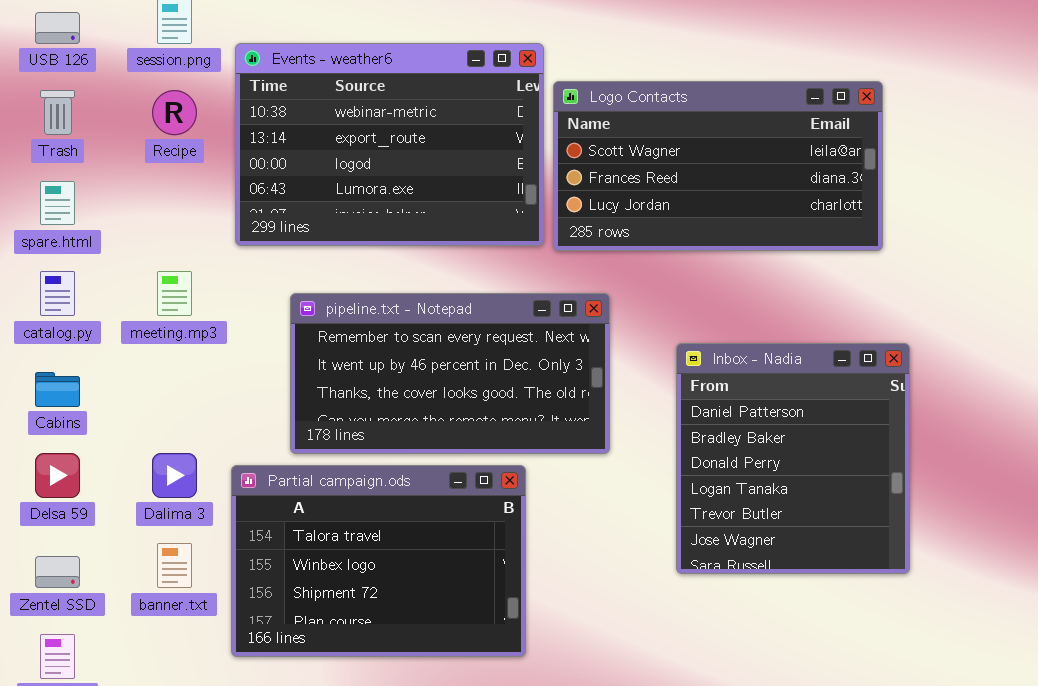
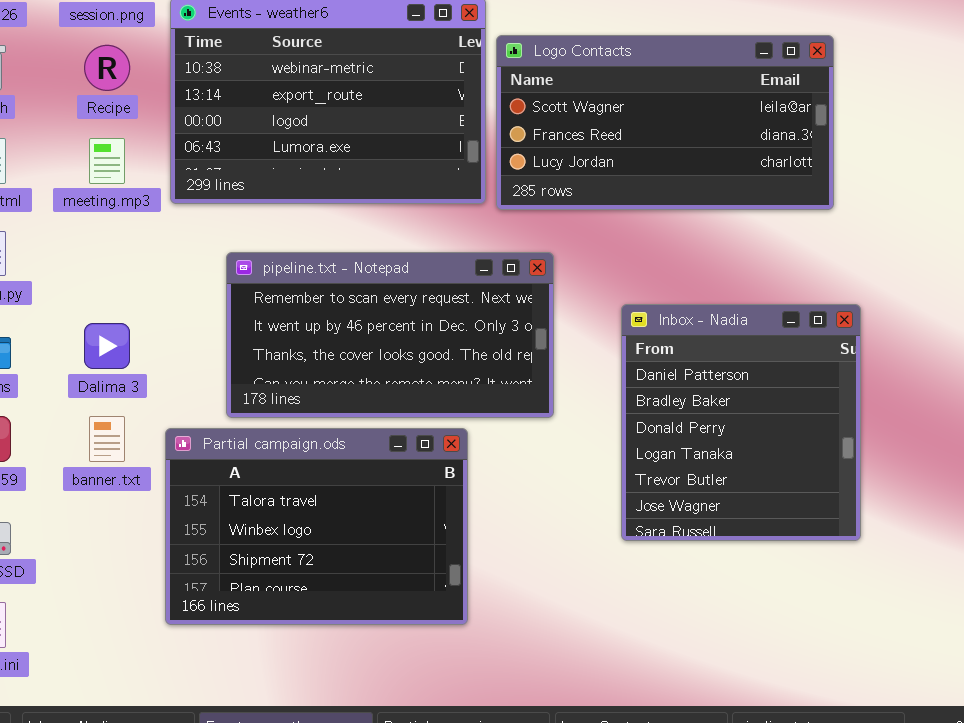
meeting.mp3: [157,271,192,316] -> [89,138,125,184], moved
Dalima 3: [152,453,197,498] -> [84,323,130,369], moved
banner.txt: [157,543,192,588] -> [89,416,125,462], moved

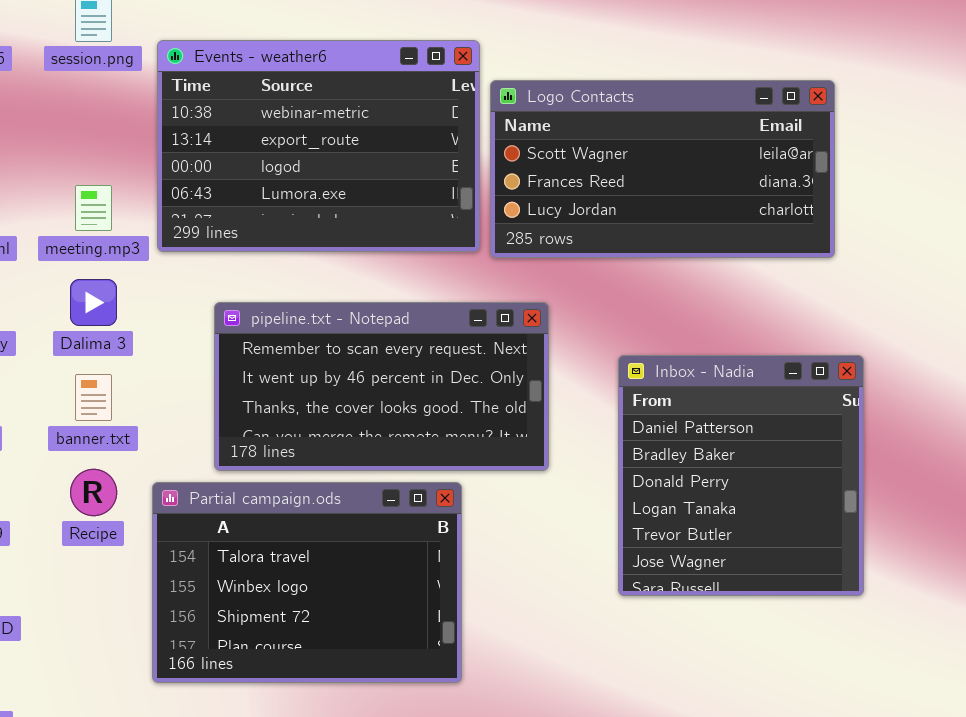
Recipe: [84,45,130,91] -> [70,469,117,516], moved
Dalima 3: [84,323,130,369] -> [70,279,117,326], moved
banner.txt: [89,416,125,462] -> [75,374,112,421], moved

